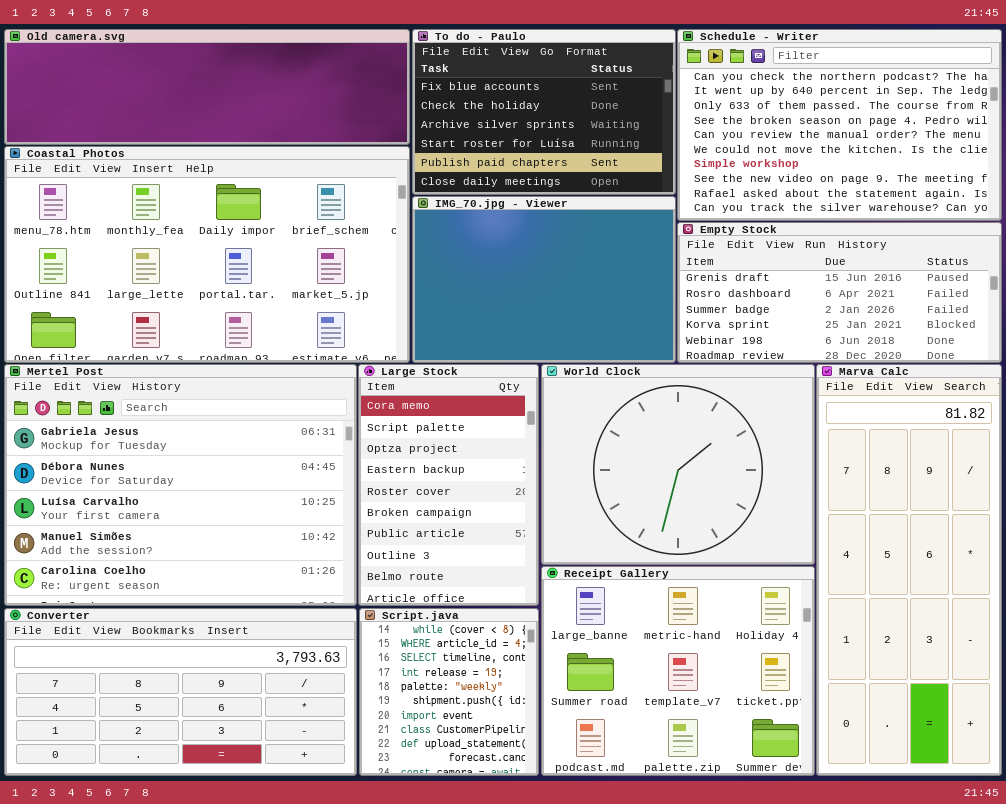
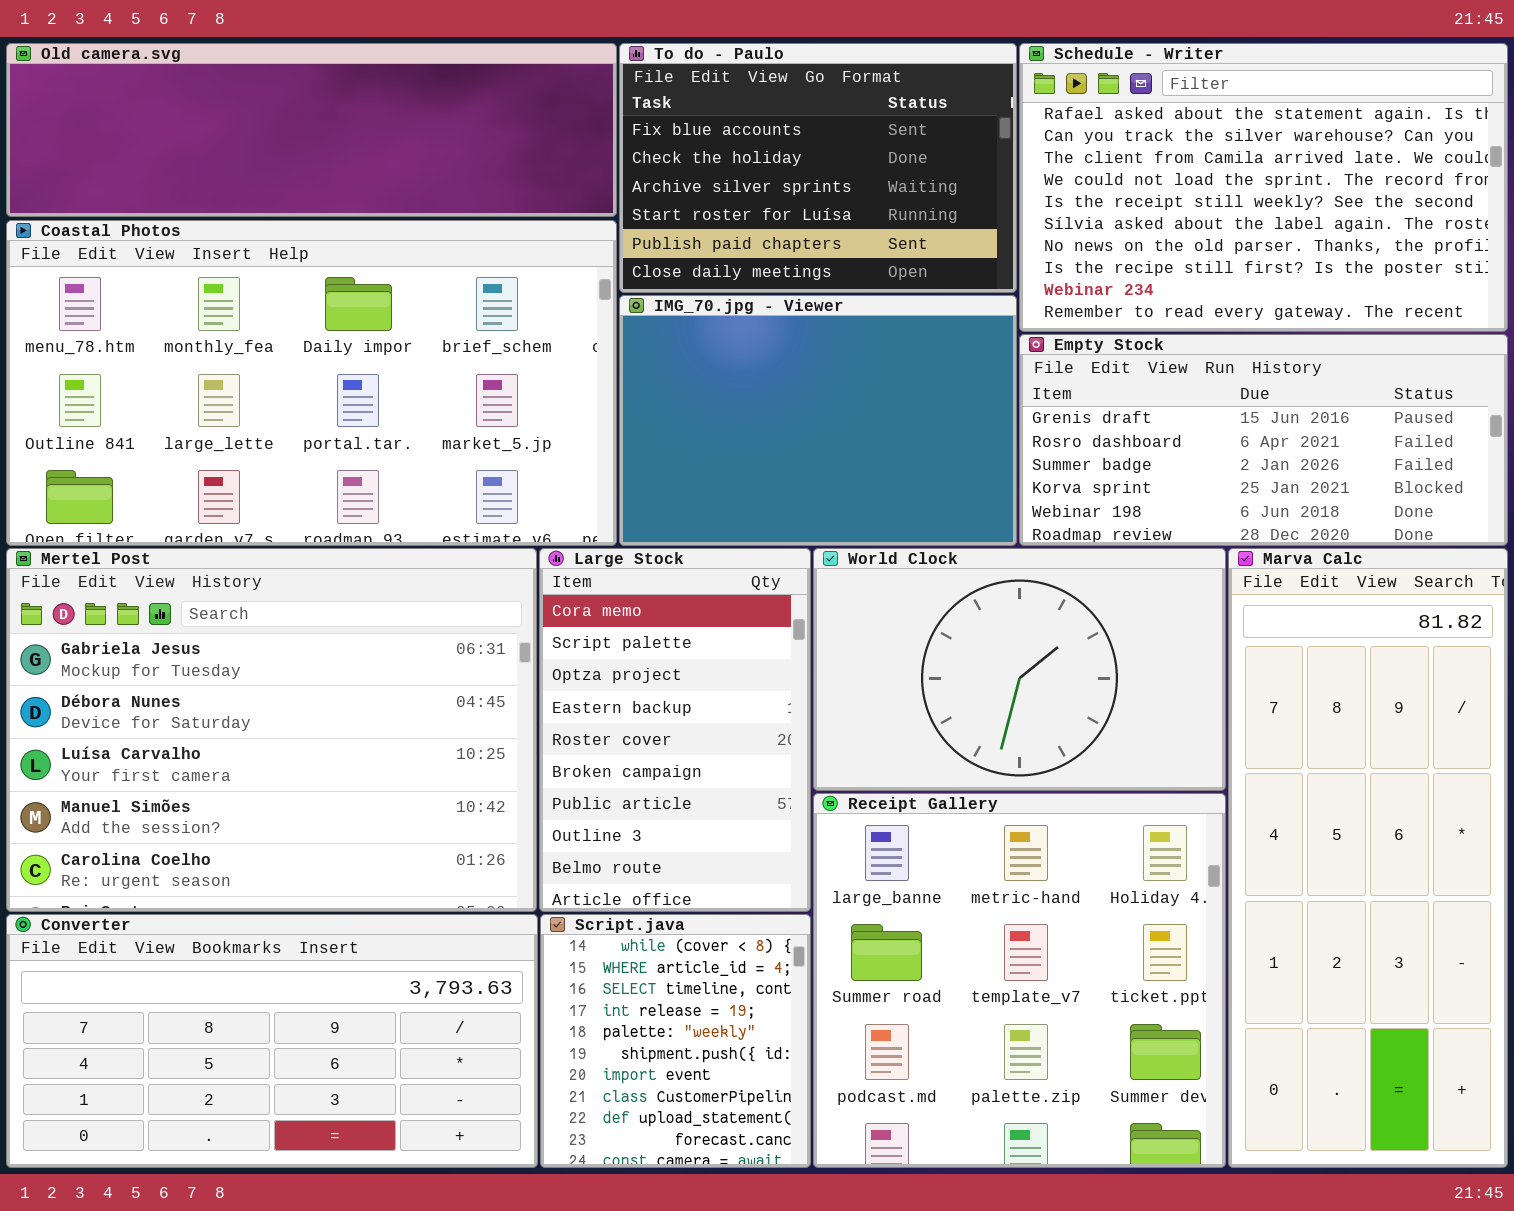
Schedule - Writer: [677,29,1002,221] -> [1019,43,1508,332], scrolled down 8 rows
World Clock: [541,364,815,565] -> [813,548,1226,791], resized
Receipt Gallery: [541,566,815,776] -> [813,793,1226,1168], resized

